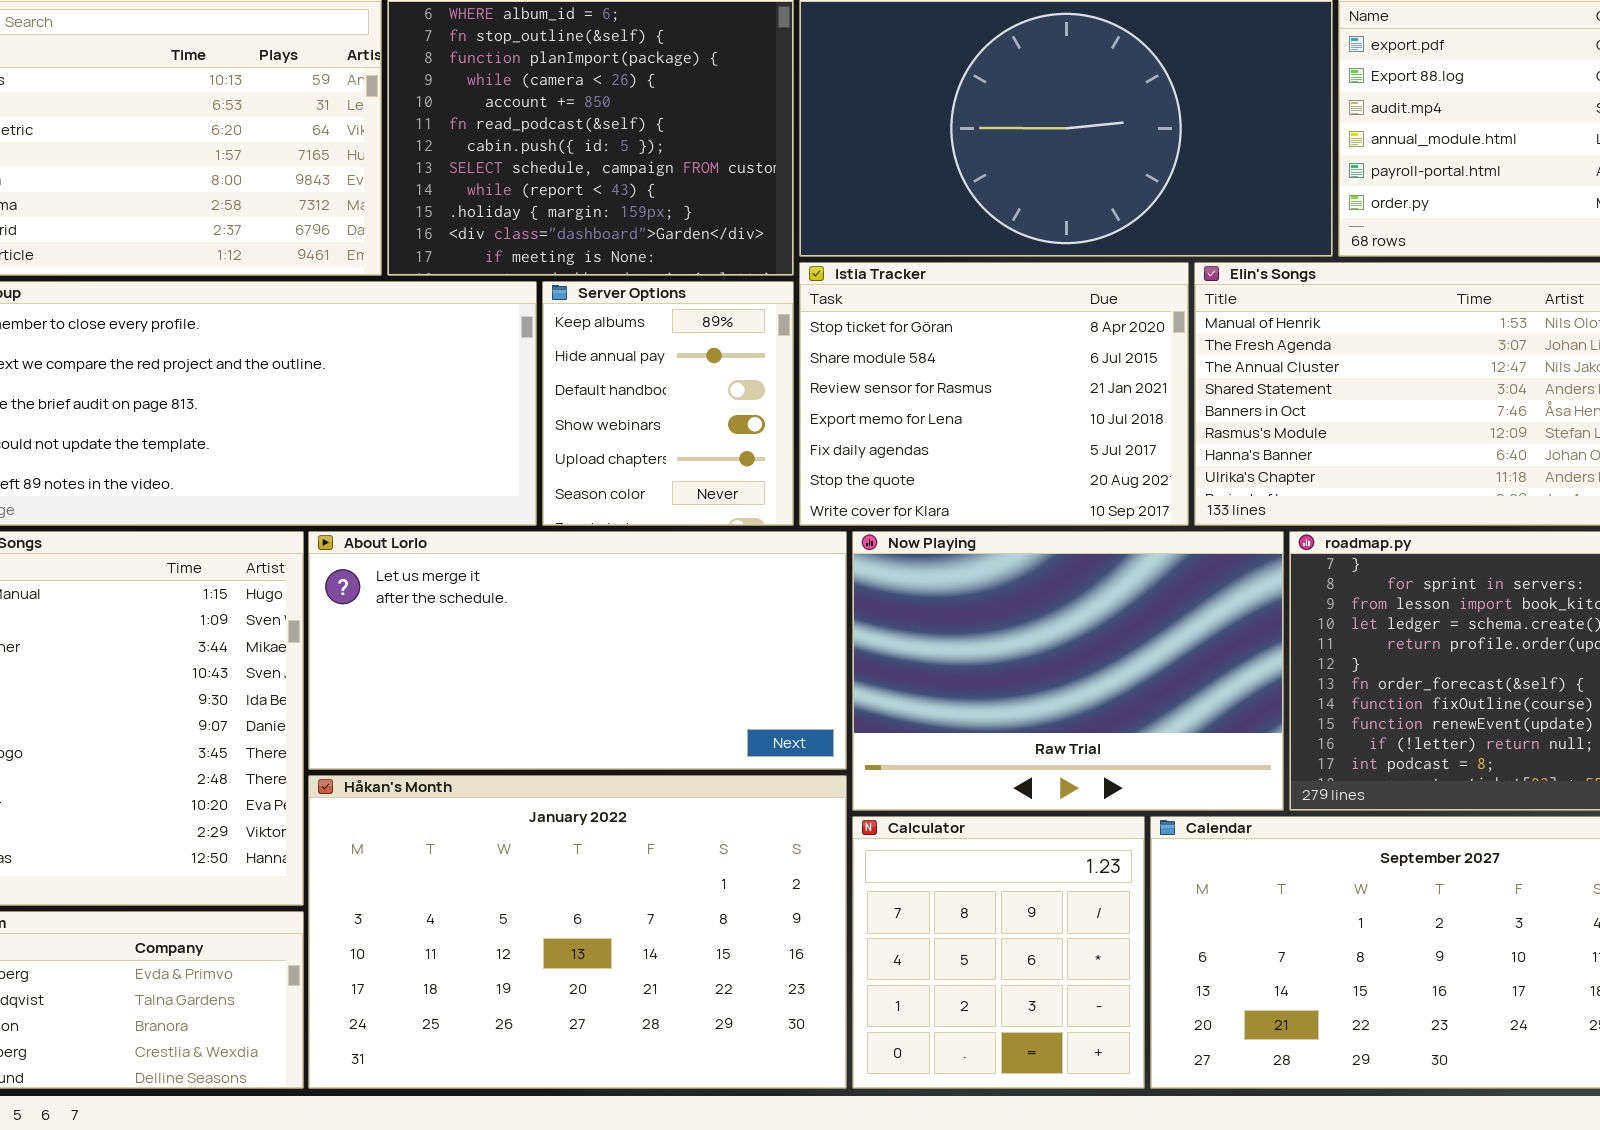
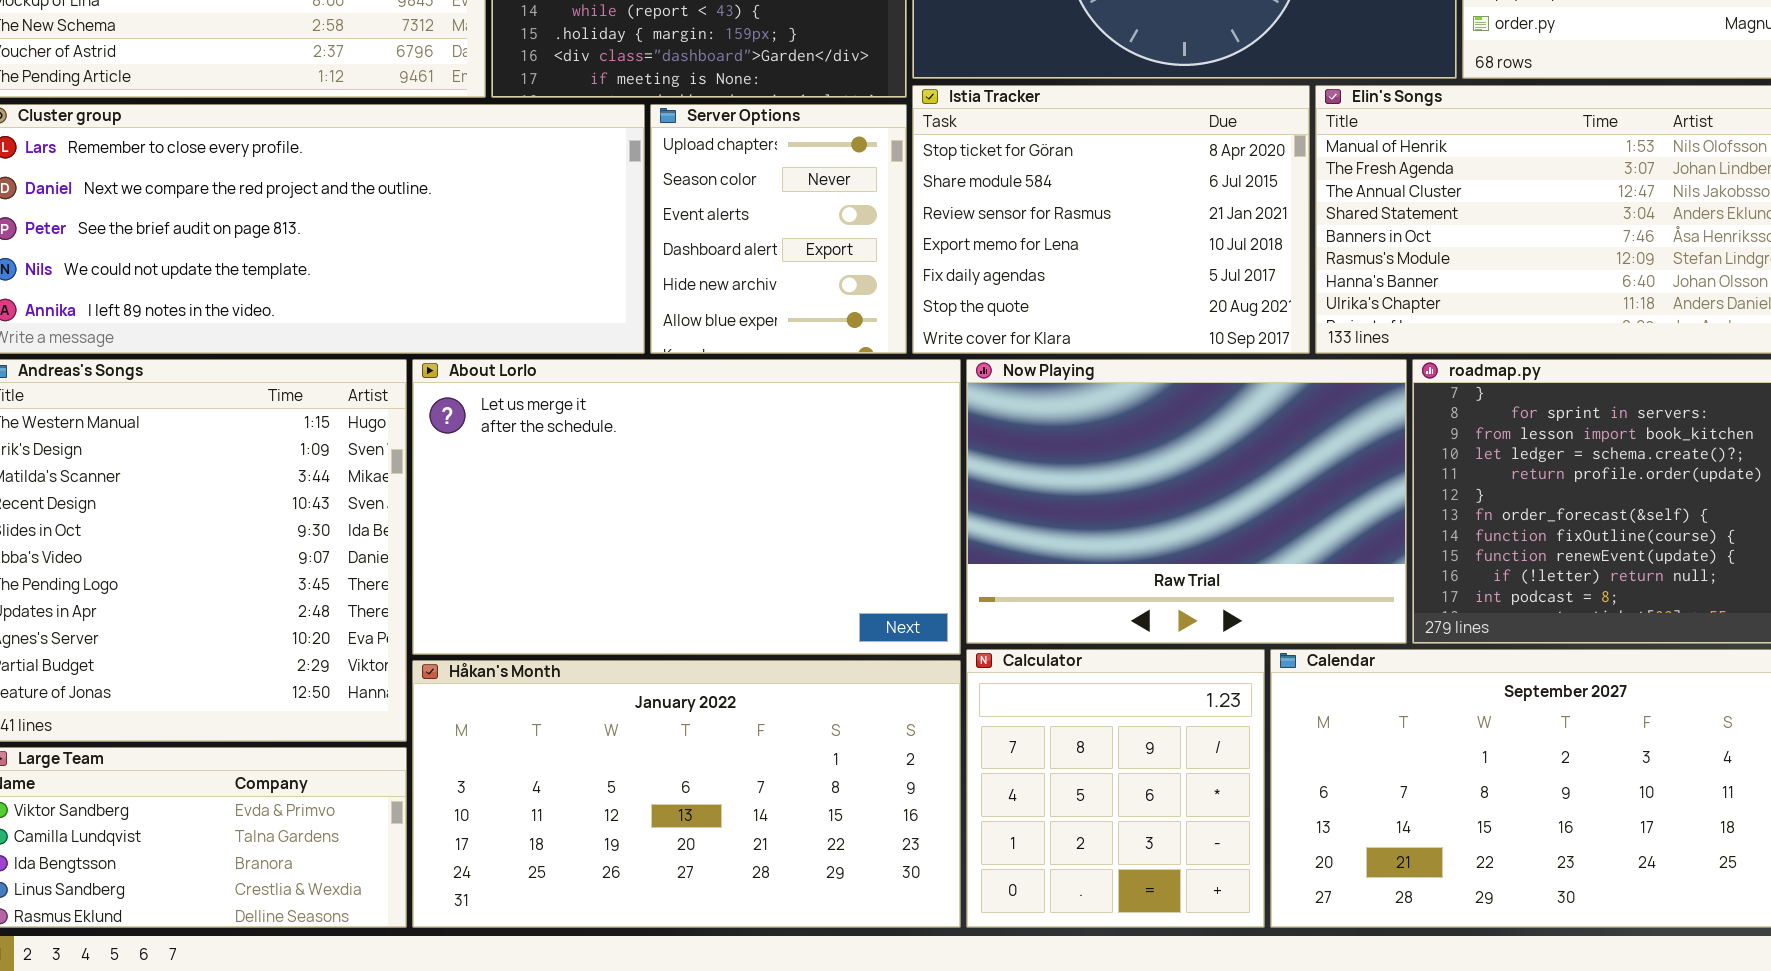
Server Options: [542,281,794,526] -> [650,104,907,354], scrolled down 4 rows
About Lorlo: [308,531,847,770] -> [412,359,961,655], resized
Håkan's Month: [308,775,847,1089] -> [412,660,961,928], resized

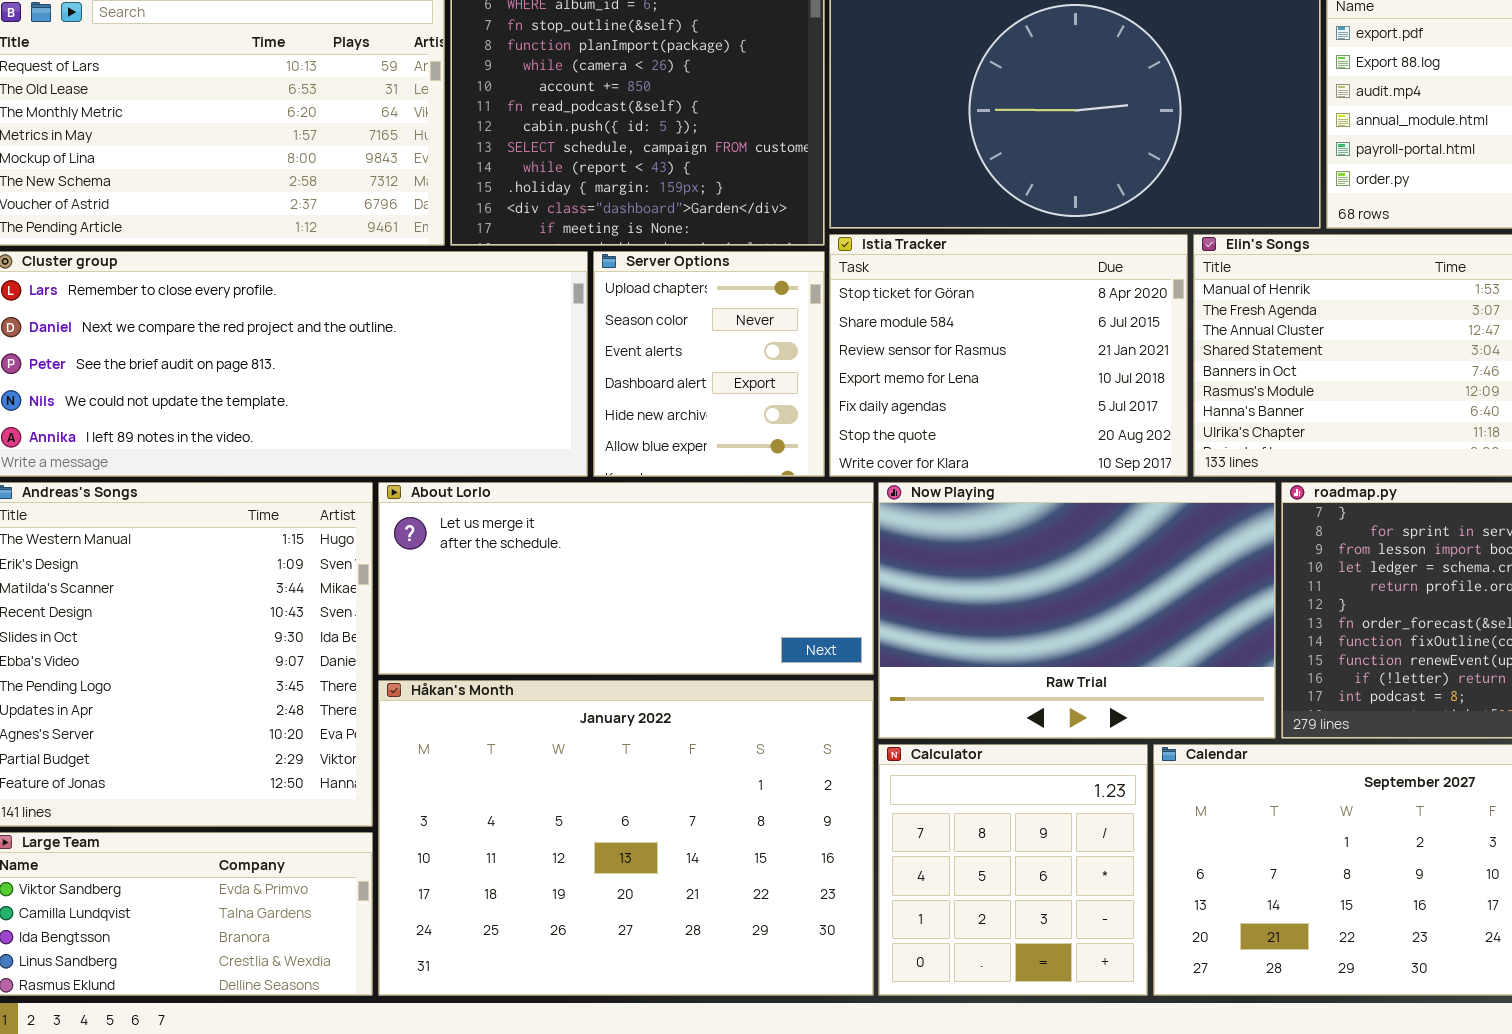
About Lorlo: [412,359,961,655] -> [378,482,874,675], resized
Håkan's Month: [412,660,961,928] -> [378,680,874,996], resized

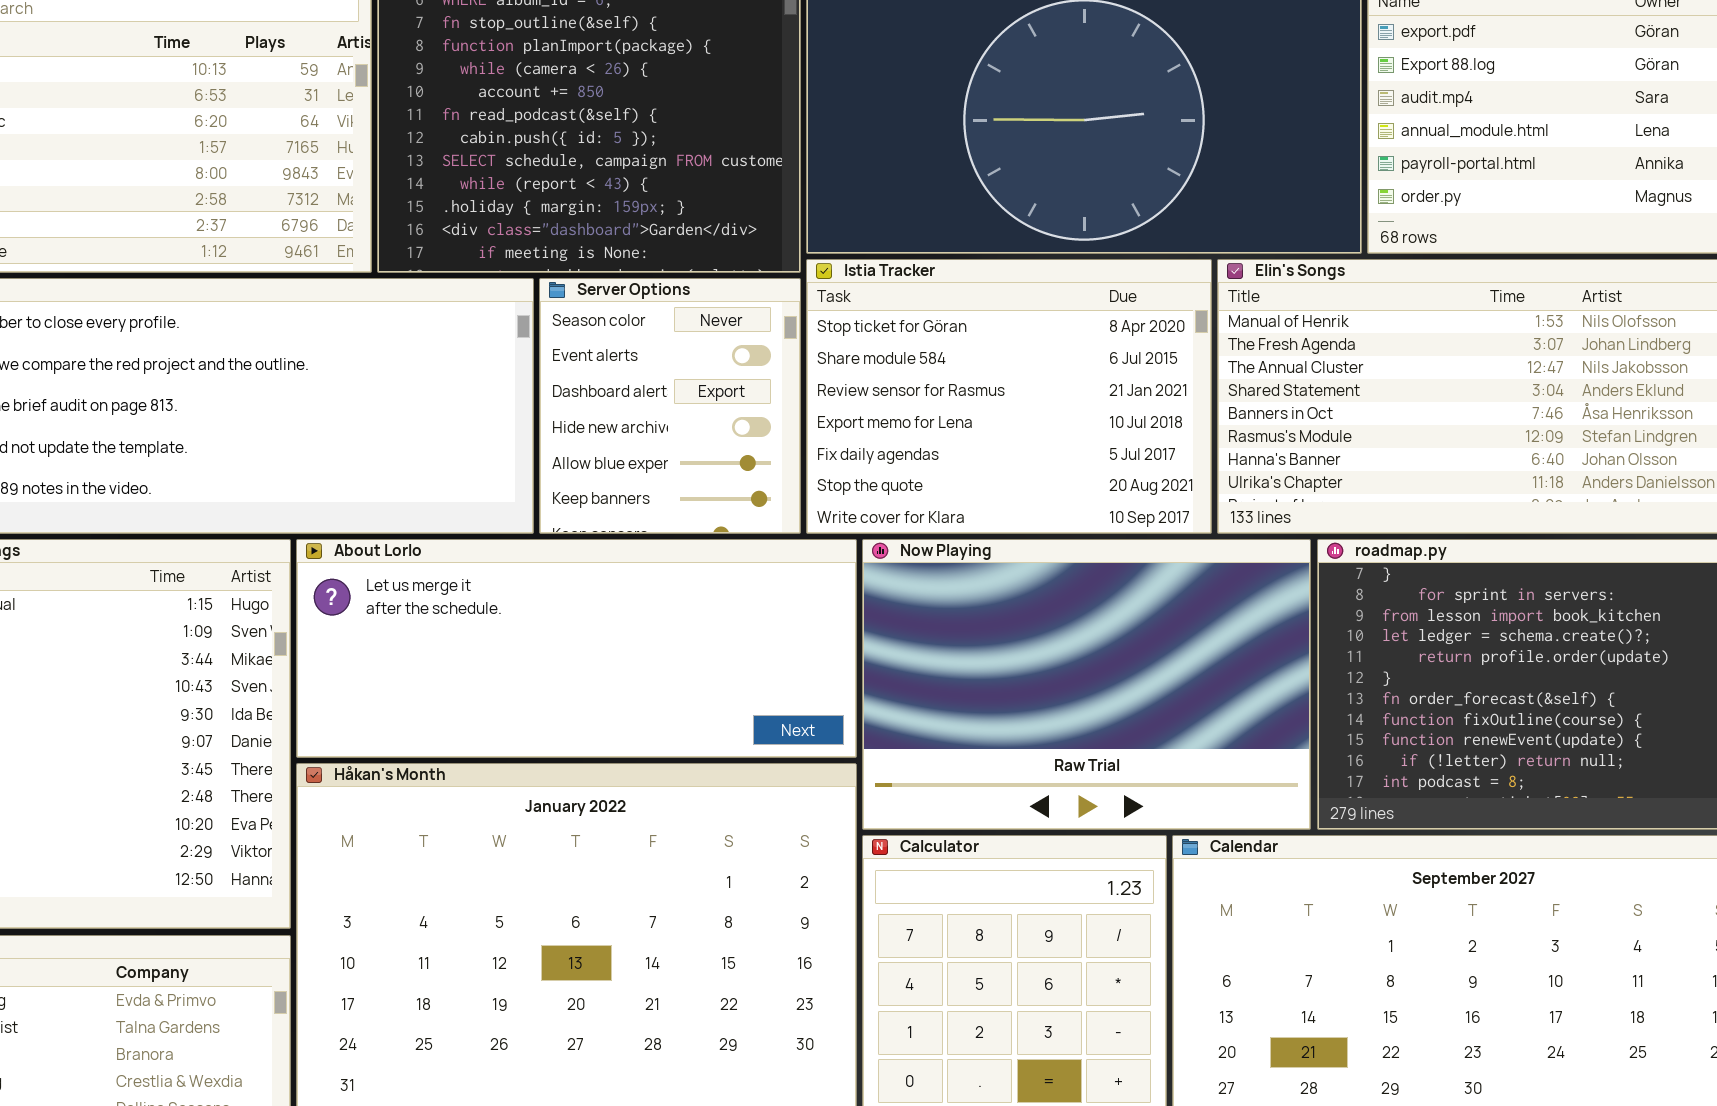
Server Options: [593,251,825,477] -> [539,278,801,534], scrolled down 1 row

